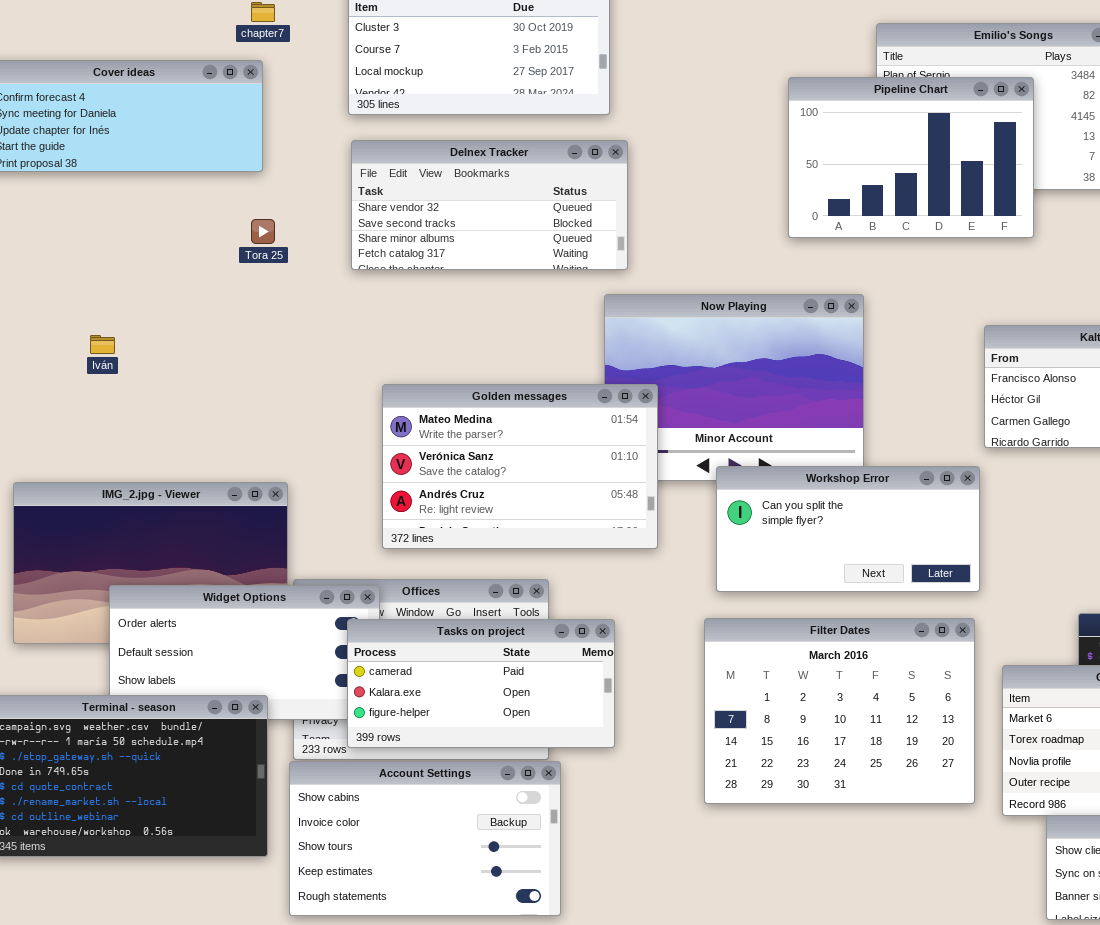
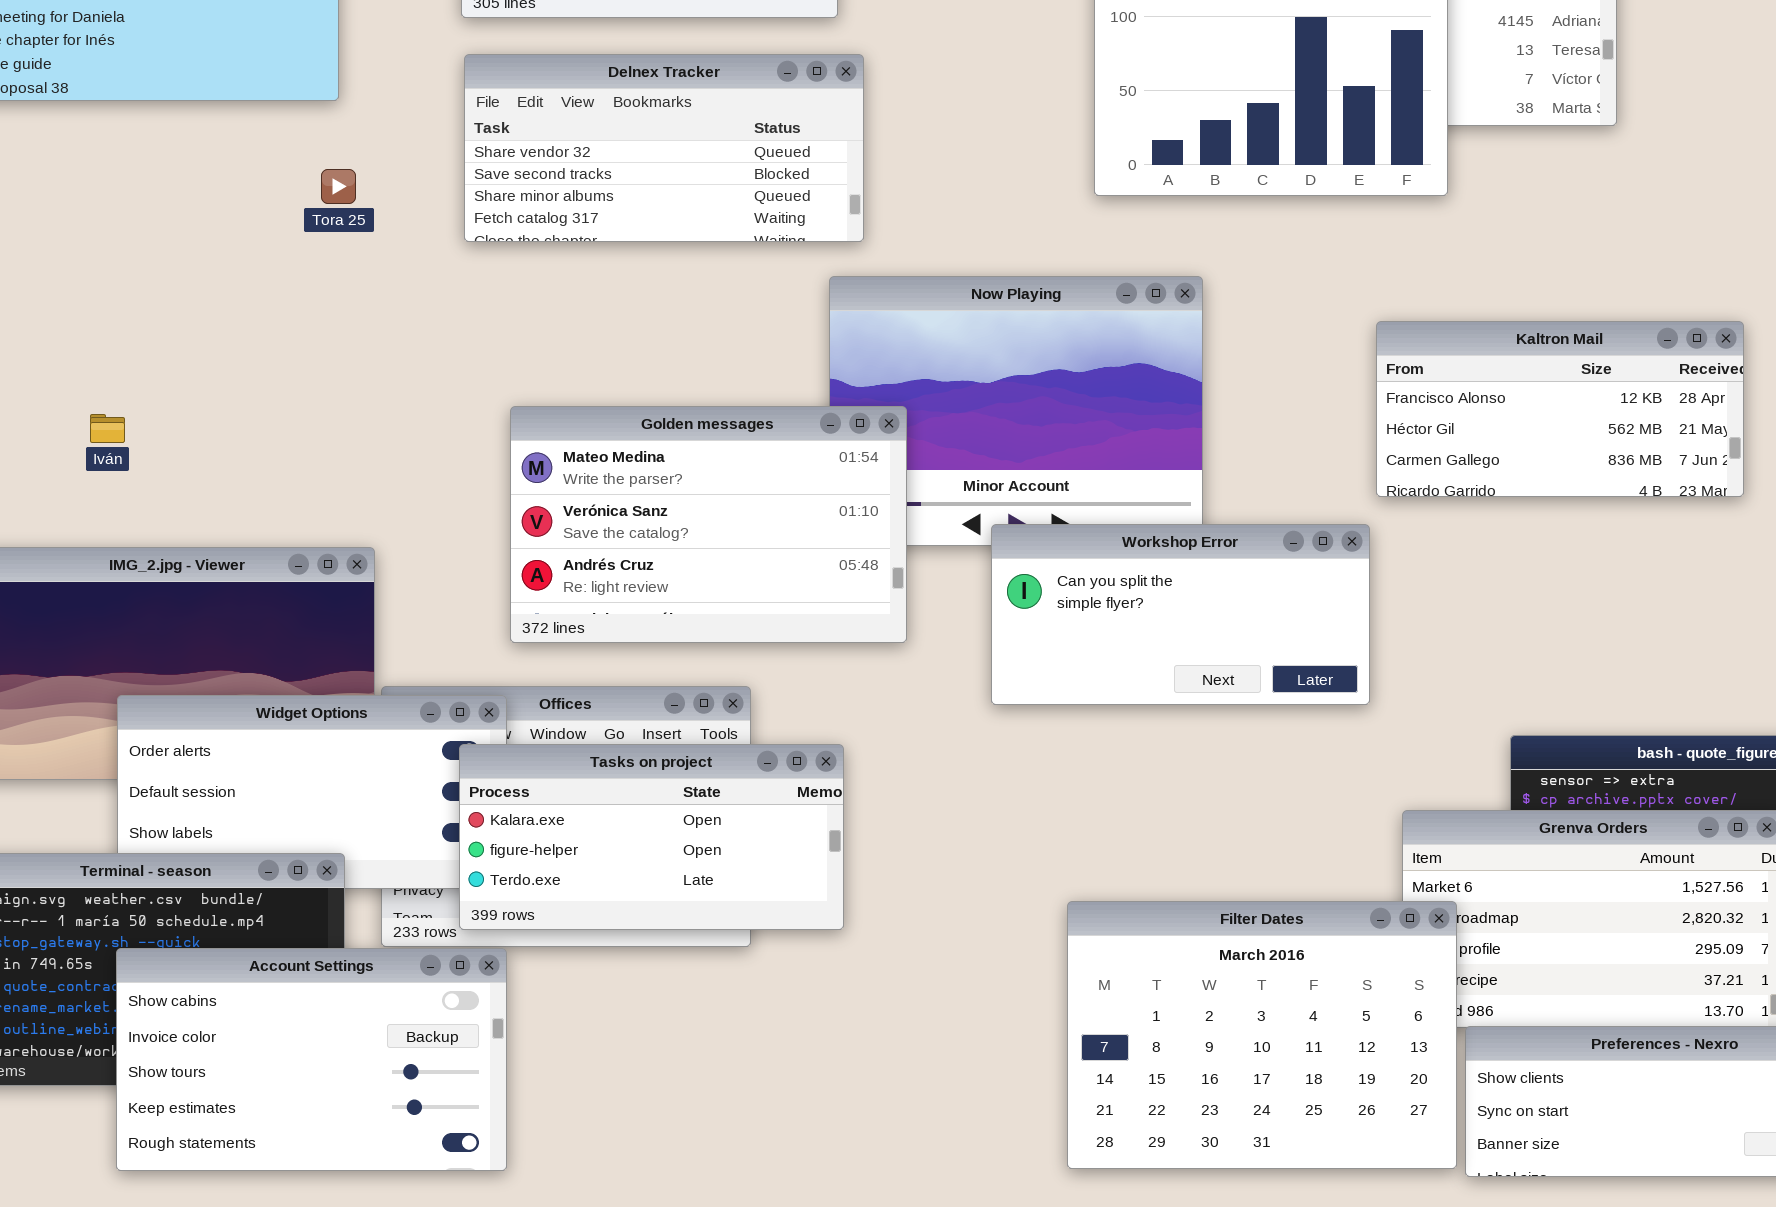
Iván: [90,335,115,354] -> [90,414,125,443], moved
Filter Dates: [704,618,975,804] -> [1067,901,1457,1169], moved
Tasks on project: [347,619,615,748] -> [459,744,844,930], scrolled down 1 row
Account Settings: [289,761,561,916] -> [116,948,507,1171], moved

